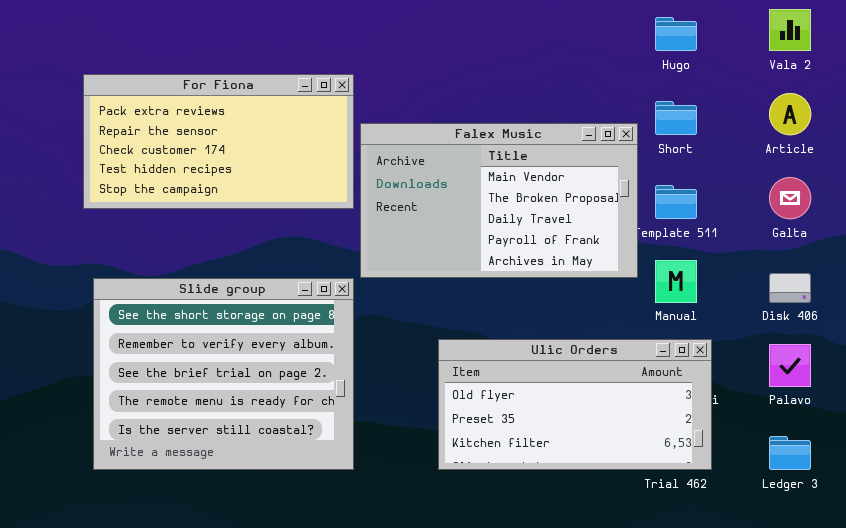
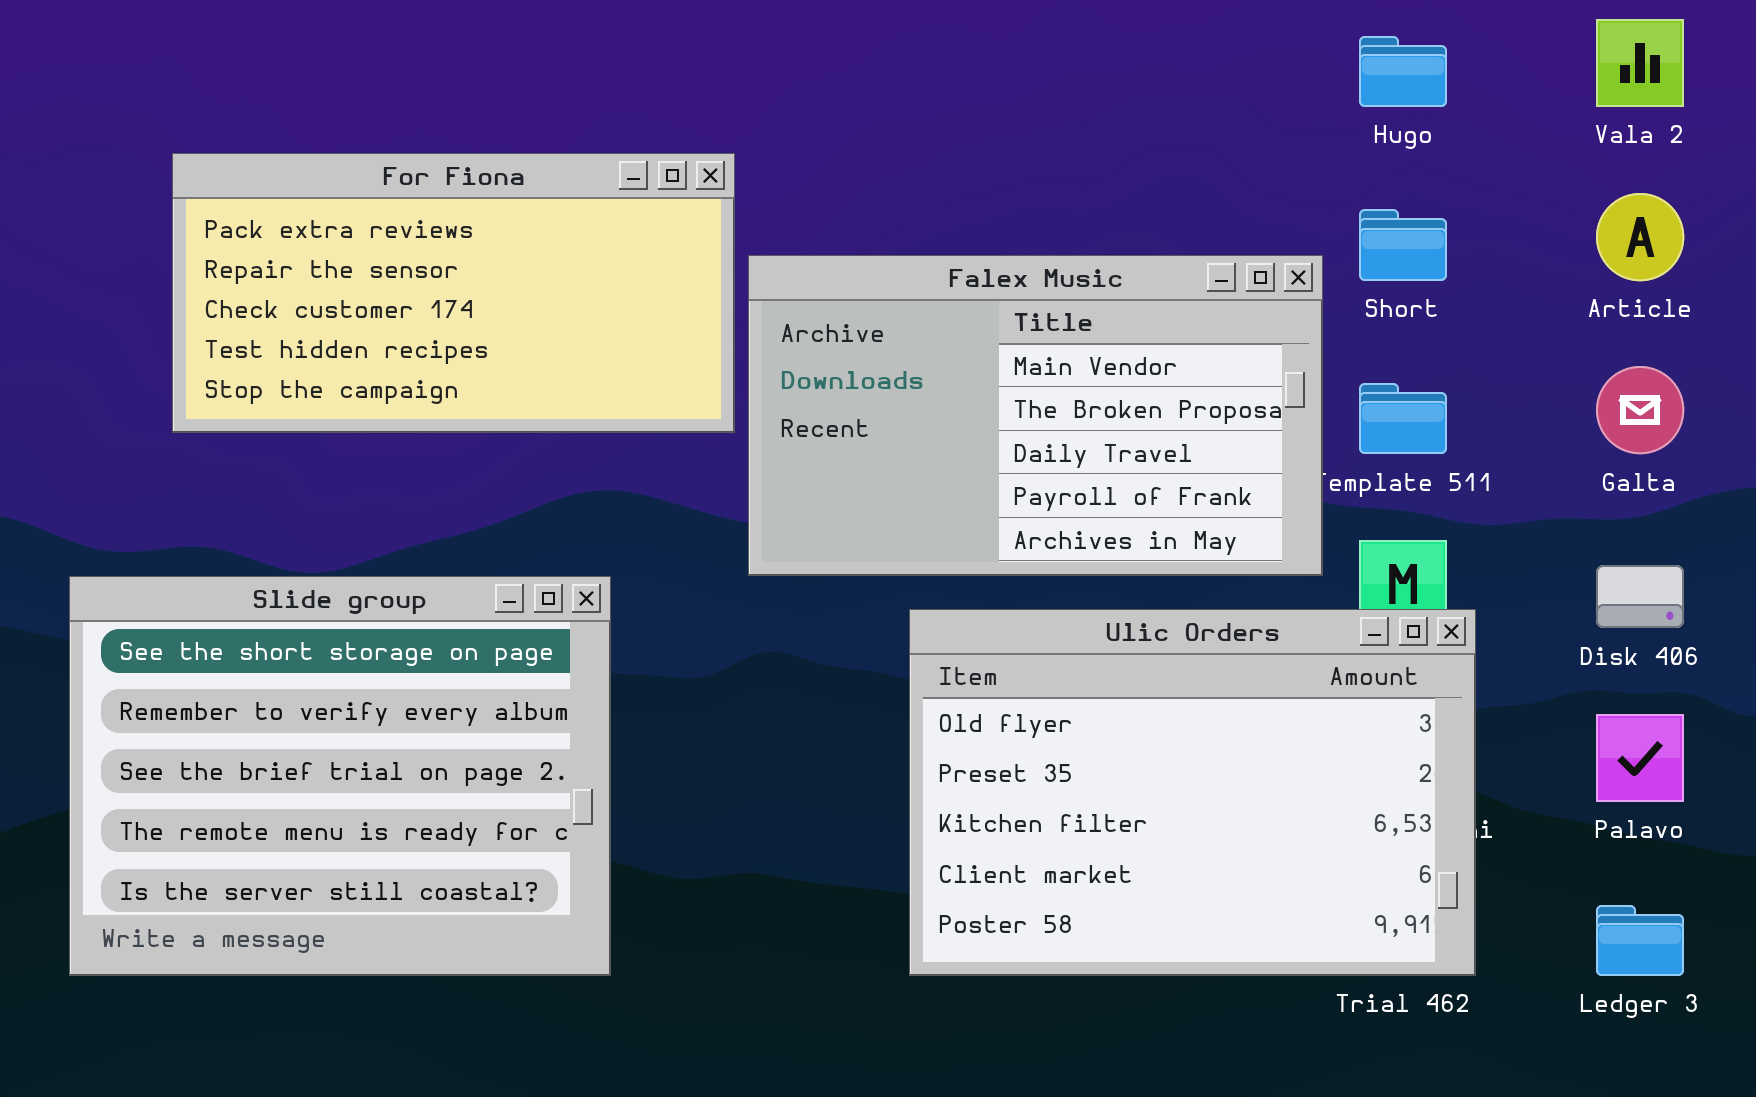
Slide group: [93,278,354,470] -> [69,576,611,976], moved
Ulic Orders: [438,339,712,470] -> [909,609,1476,976], resized

